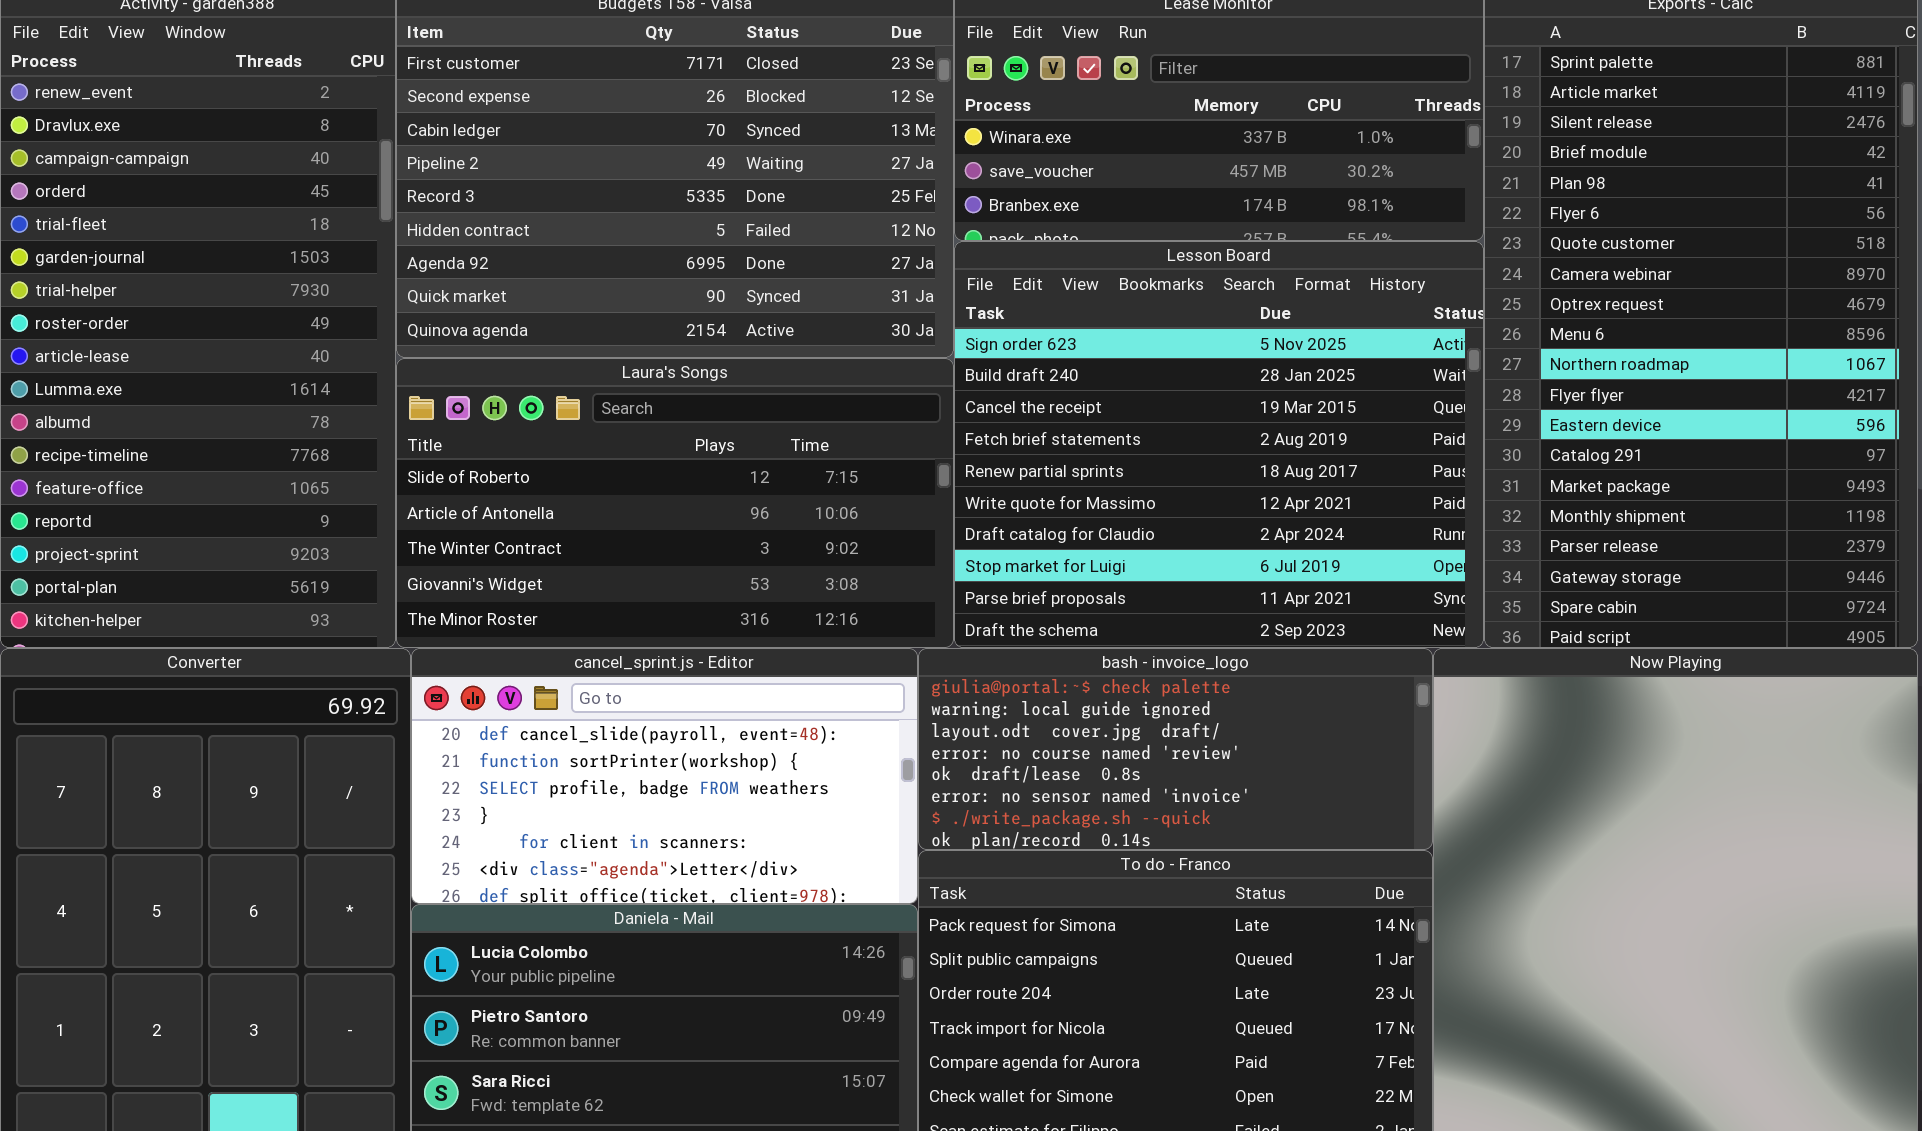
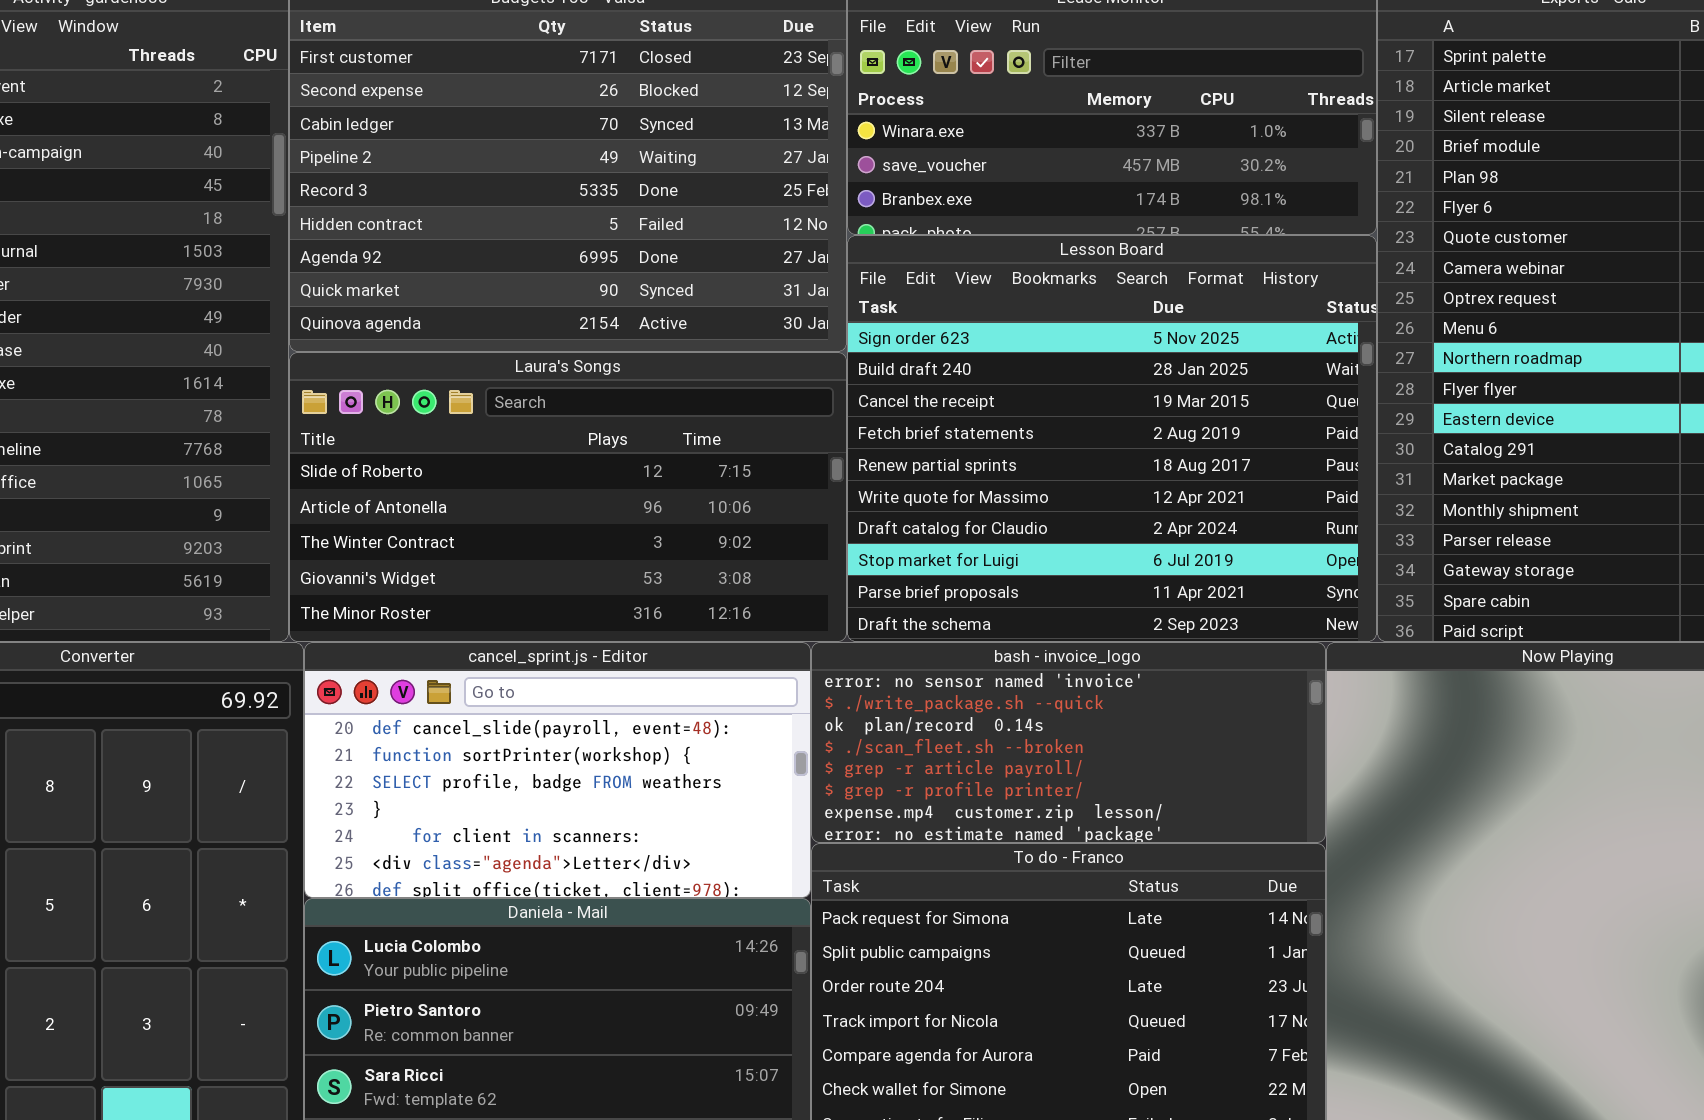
bash - invoice_logo: [918,648,1433,850] -> [811,642,1326,843], scrolled down 5 rows

